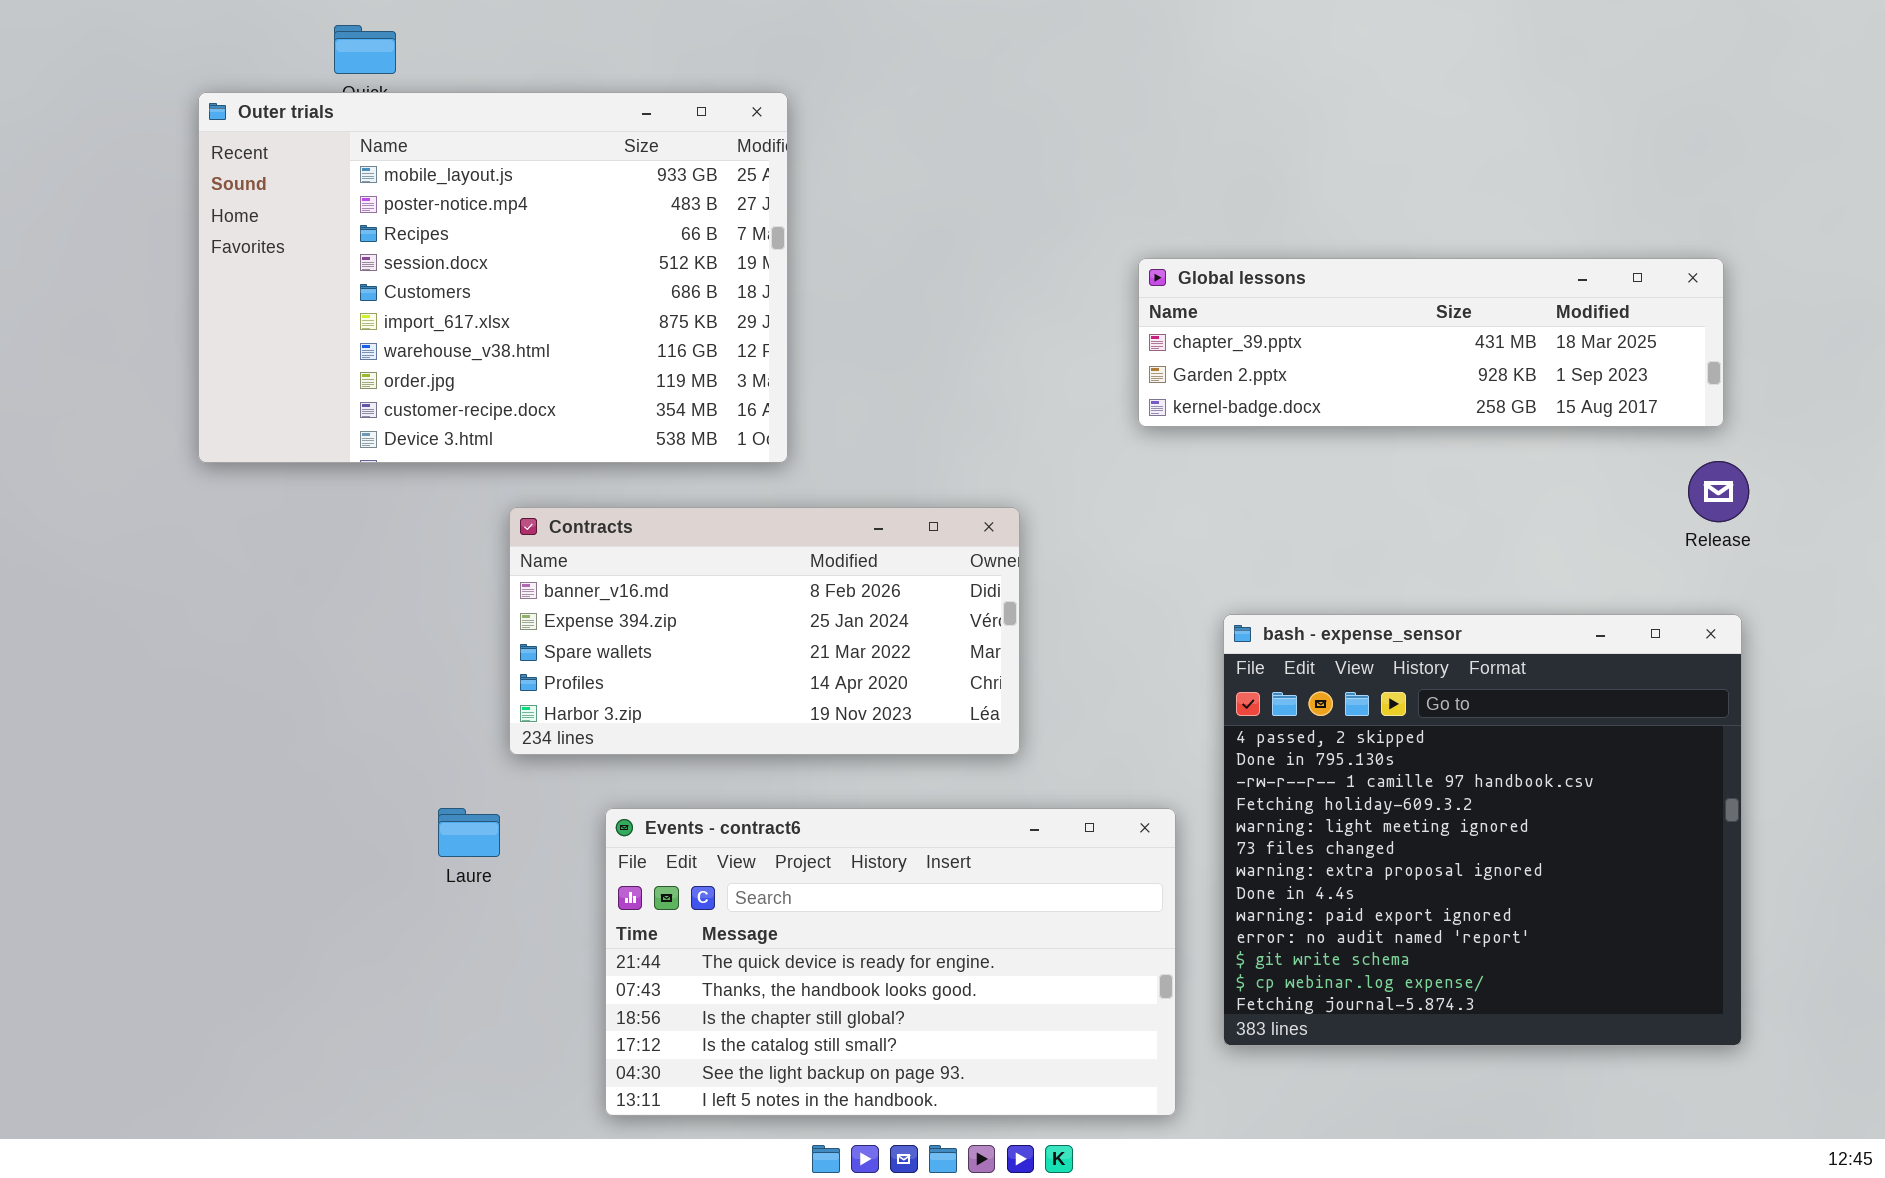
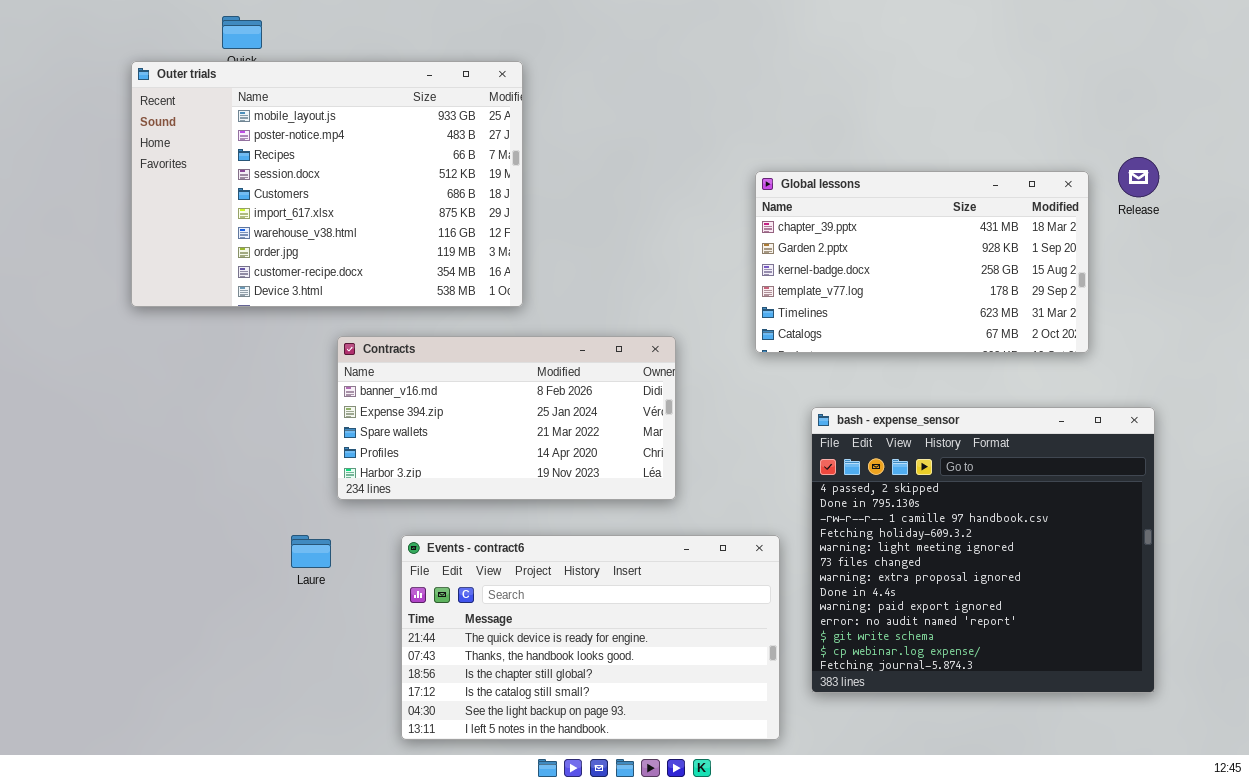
Global lessons: [1138,258,1724,427] -> [755,171,1089,353], resized
Release: [1688,461,1749,522] -> [1118,157,1159,197], moved

